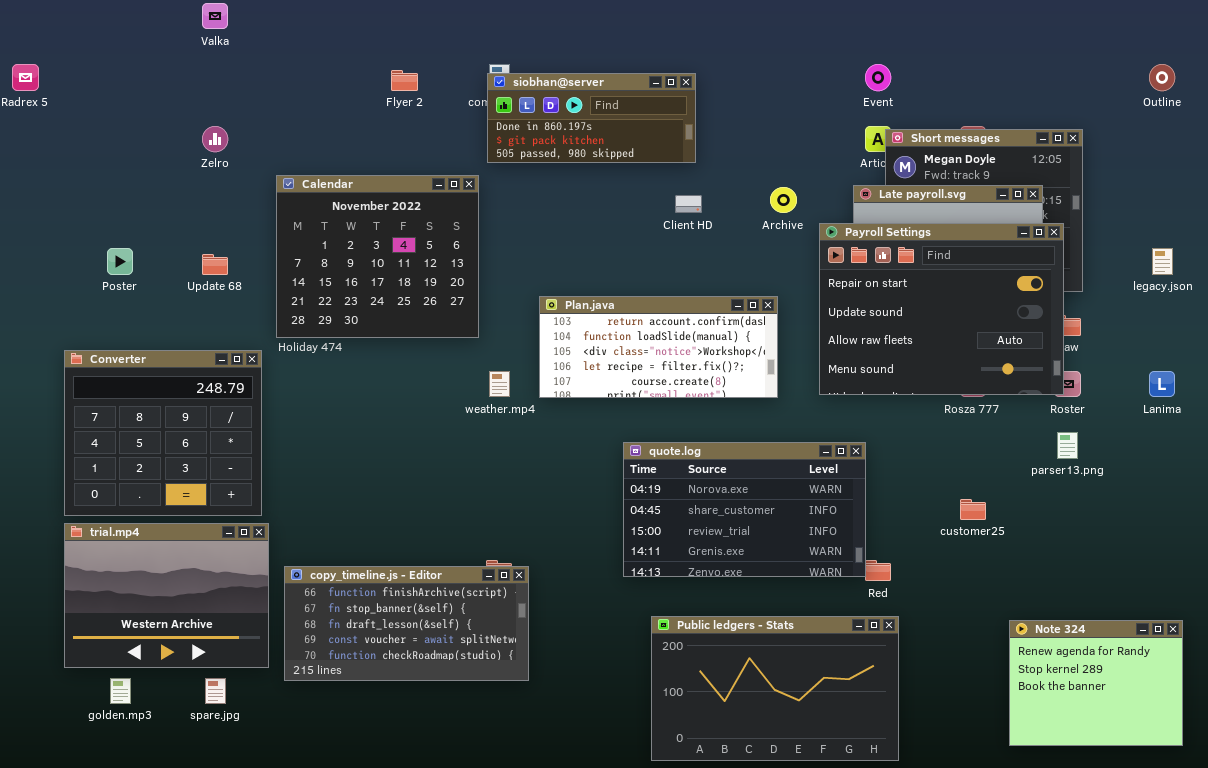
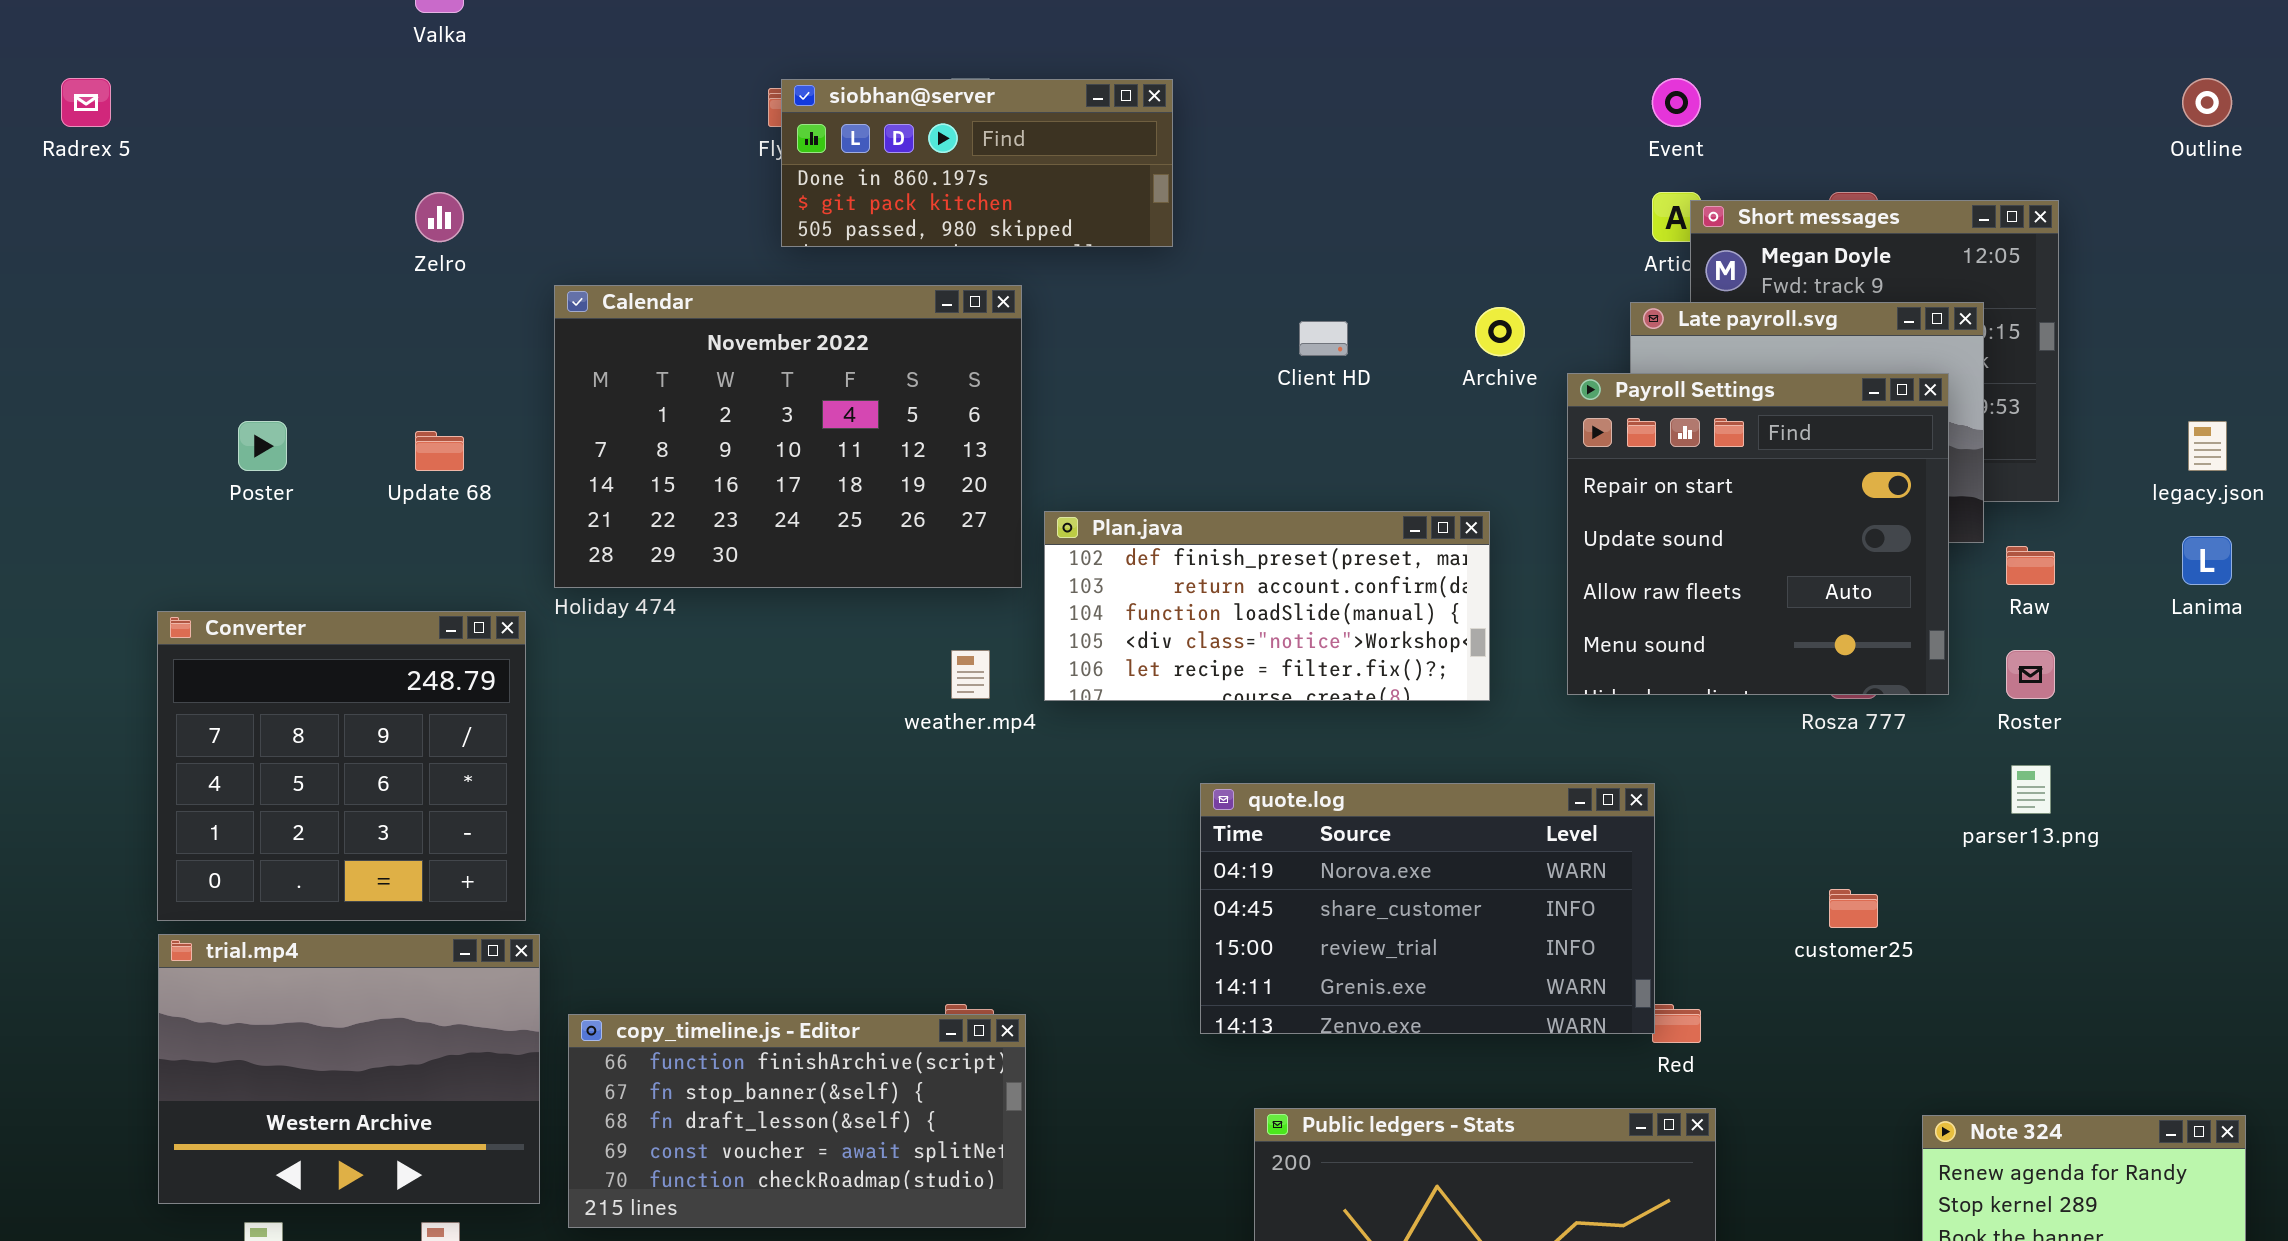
siobhan@server: [487,73,696,163] -> [781,79,1173,247], moved
Calendar: [276,175,479,338] -> [554,285,1022,588], resized
Payroll Settings: [819,223,1064,395] -> [1567,373,1949,695], resized
Plan.java: [539,296,778,398] -> [1044,511,1490,701], scrolled up 1 row
Lanima: [1149,371,1175,397] -> [2182,536,2232,585], moved

